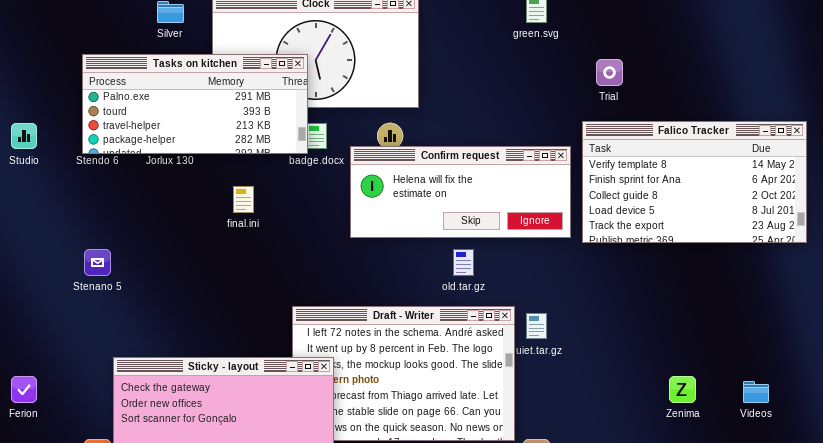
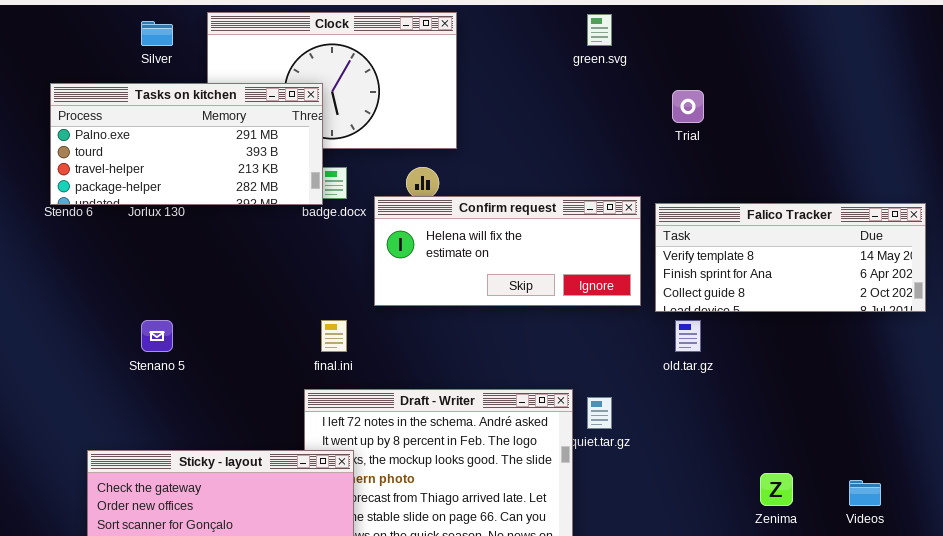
Falico Tracker: [582,121,807,243] -> [655,203,926,312], resized
final.ini: [233,186,254,213] -> [321,320,347,352], moved
Stenano 5: [84,249,111,276] -> [141,320,173,352], moved
old.tar.gz: [453,249,474,276] -> [675,320,701,352], moved

